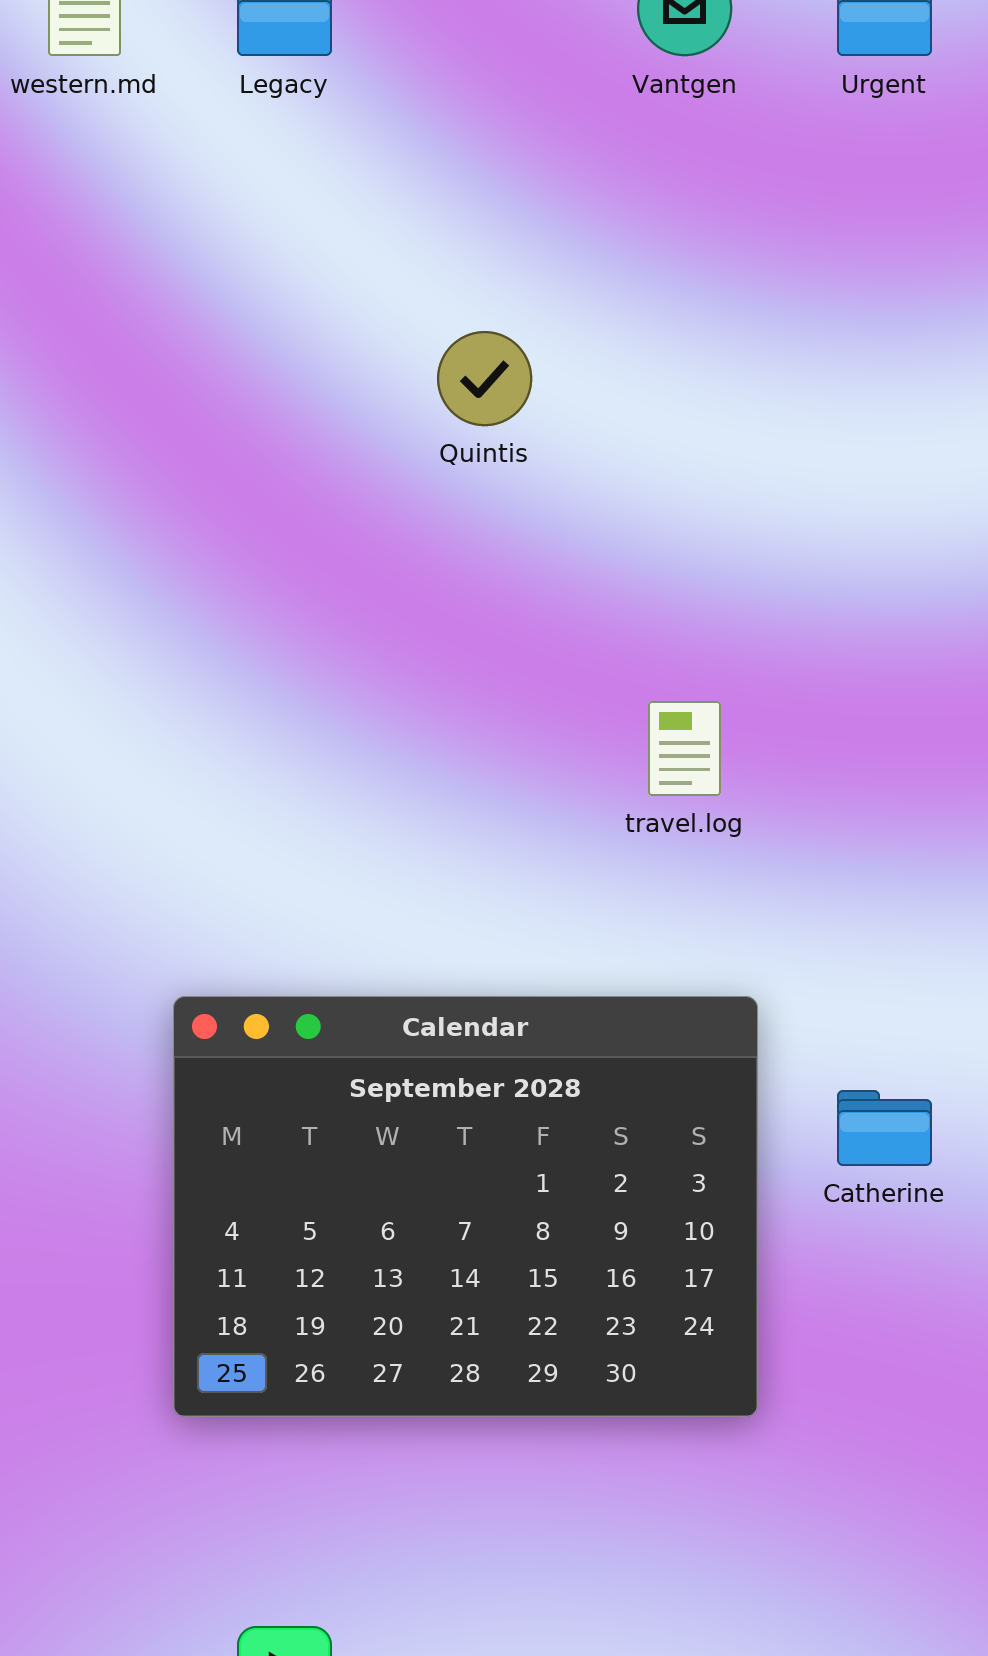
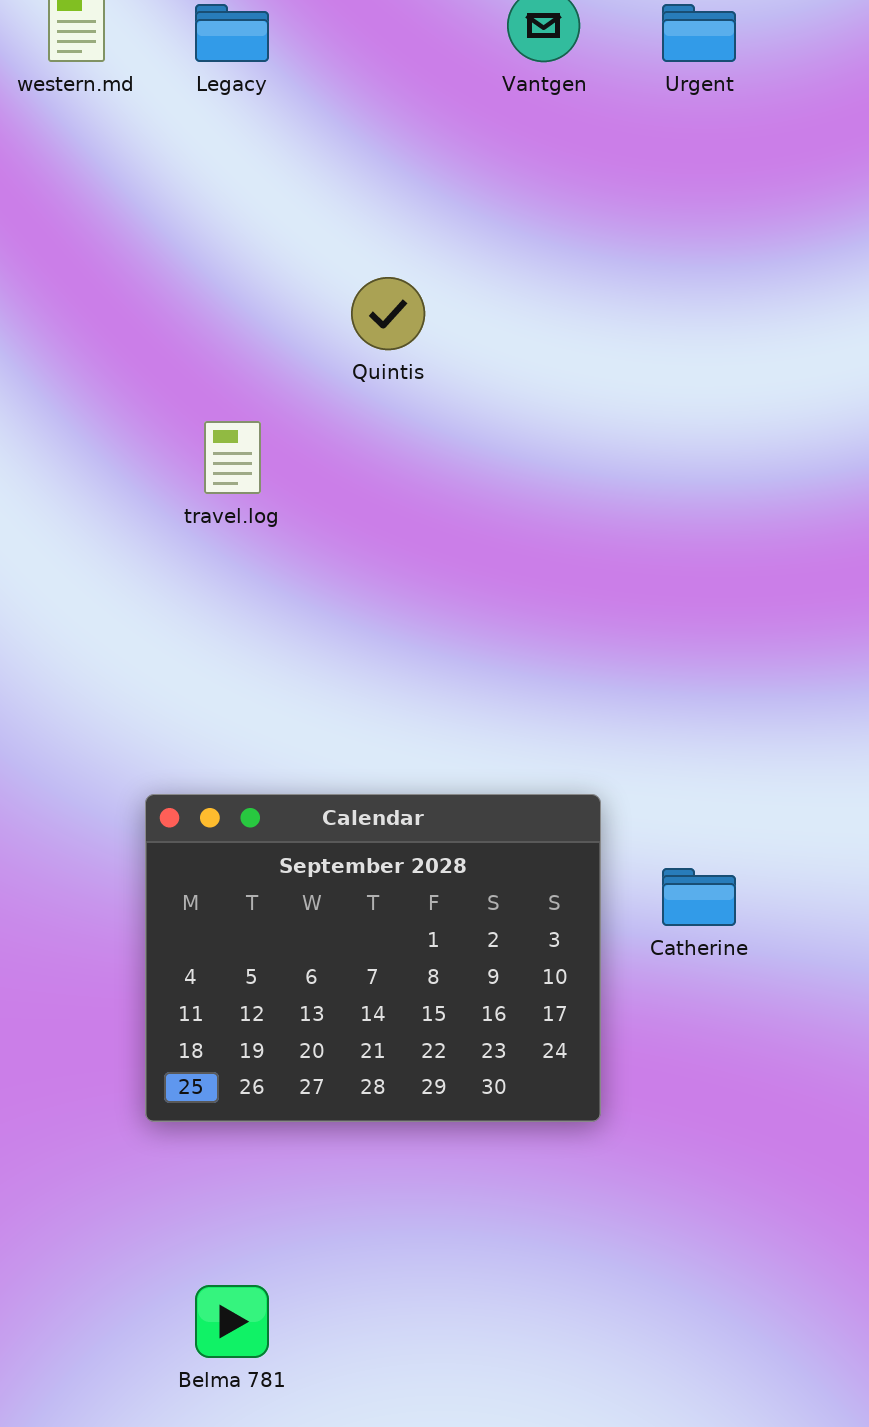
travel.log: [648,701,721,796] -> [204,421,261,494], moved

